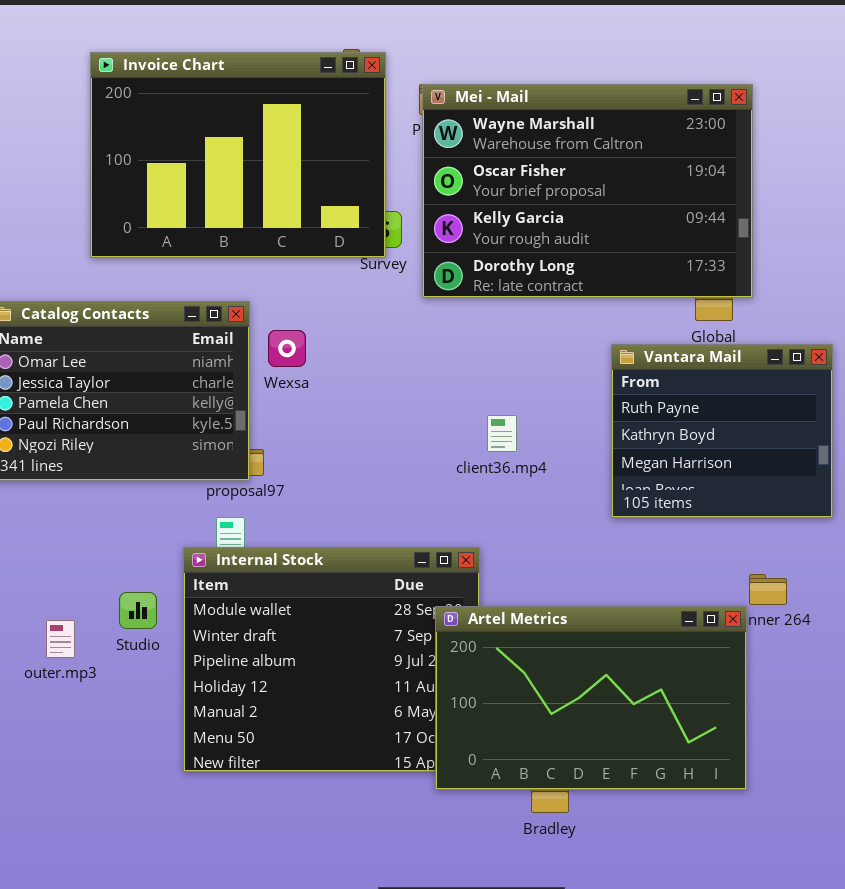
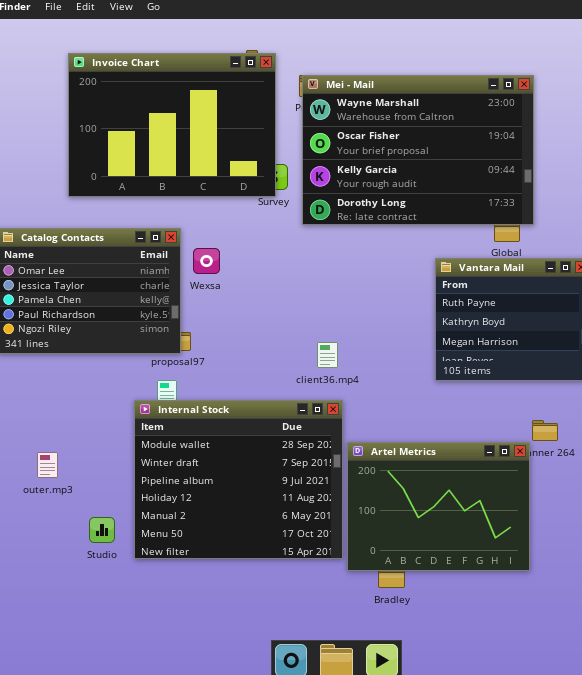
client36.mp4: [487,415,517,452] -> [317,342,338,368], moved
Studio: [119,592,157,629] -> [89,517,115,543], moved
Artel Metrics: [435,606,747,790] -> [347,442,530,571], resized

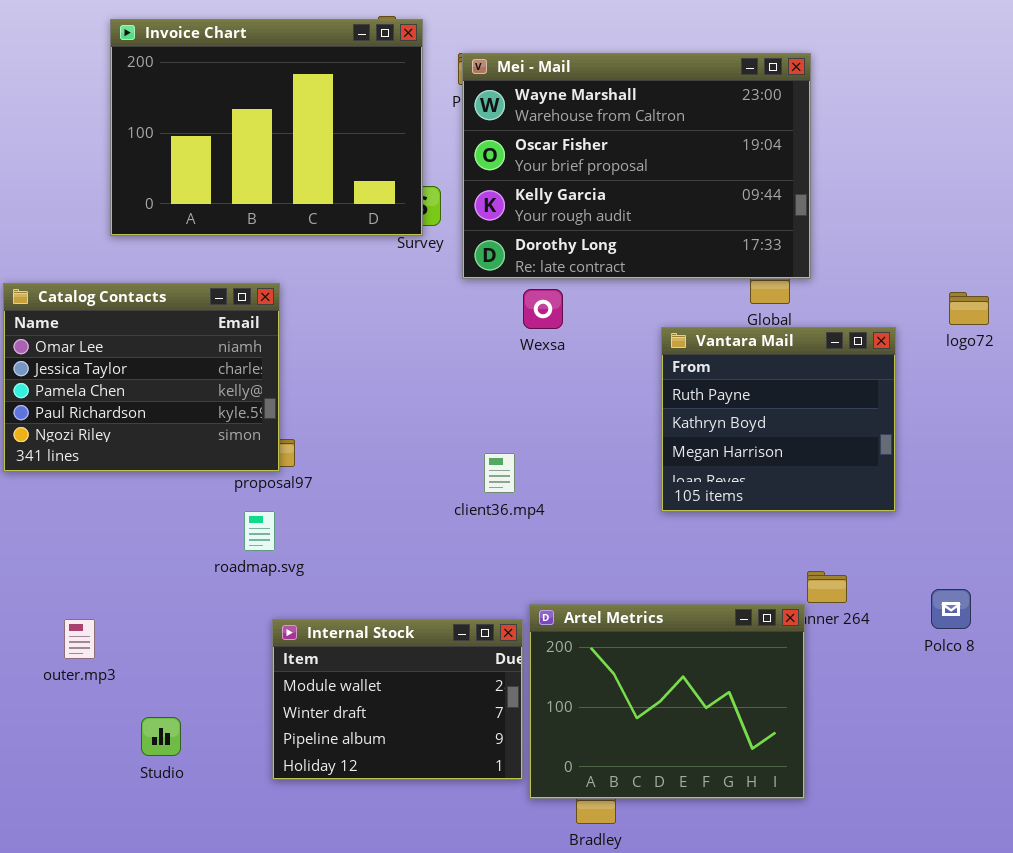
Wexsa: [193,248,220,274] -> [523,289,563,329], moved
Internal Stock: [134,400,343,559] -> [272,619,523,780], resized

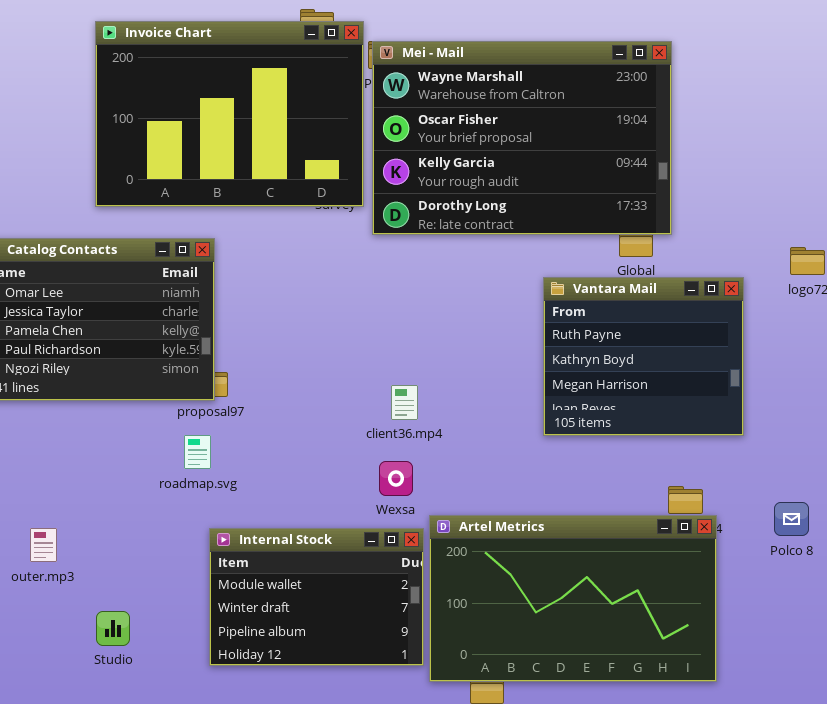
Invoice Chart: [110,19,423,236] -> [95,21,364,207], moved
Wexsa: [523,289,563,329] -> [379,461,413,496], moved
Artel Metrics: [529,604,805,799] -> [429,515,717,682], resized

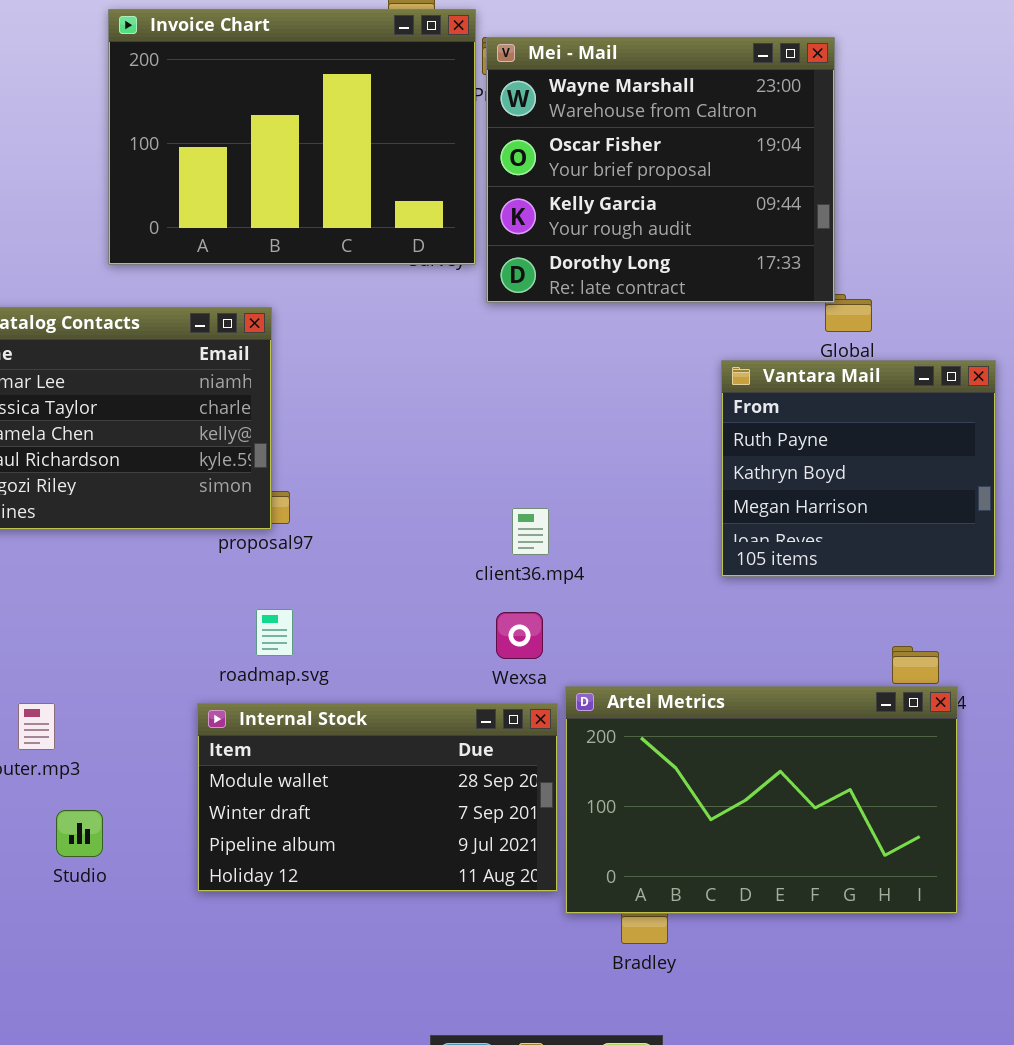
Mei - Mail: [372,41,672,235] -> [486,37,835,303], resized
roadmap.svg: [184,435,211,469] -> [256,609,293,656], moved
Internal Stock: [209,528,424,666] -> [197,703,558,892], resized
Studio: [96,611,130,646] -> [56,810,103,857], moved

